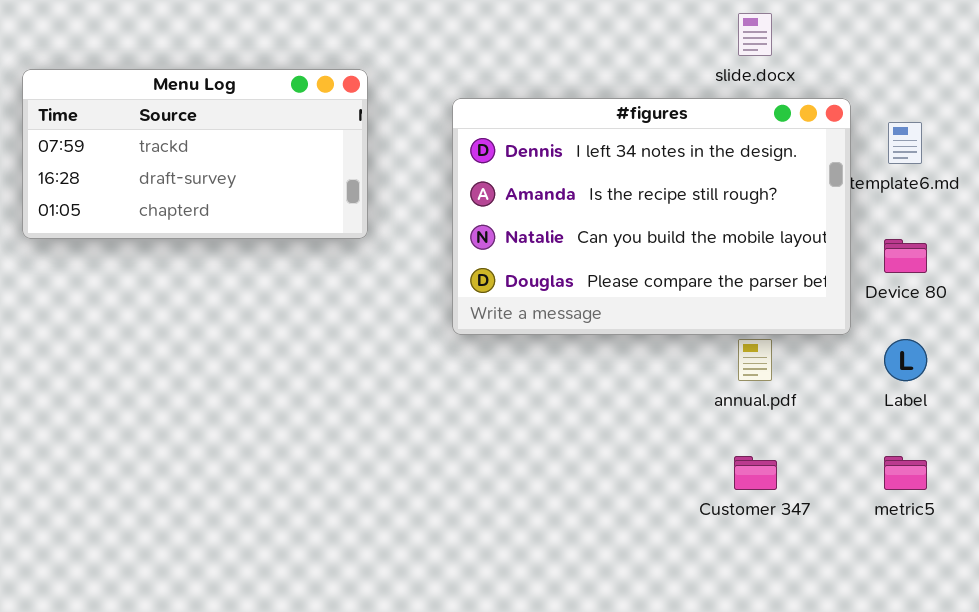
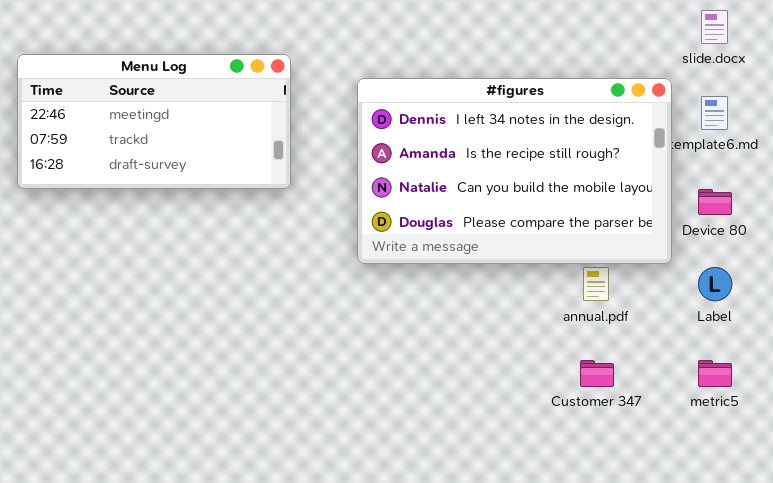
slide.docx: [738,13,772,56] -> [701,10,728,44], moved
Menu Log: [22,69,368,239] -> [17,54,291,189], scrolled up 1 row

